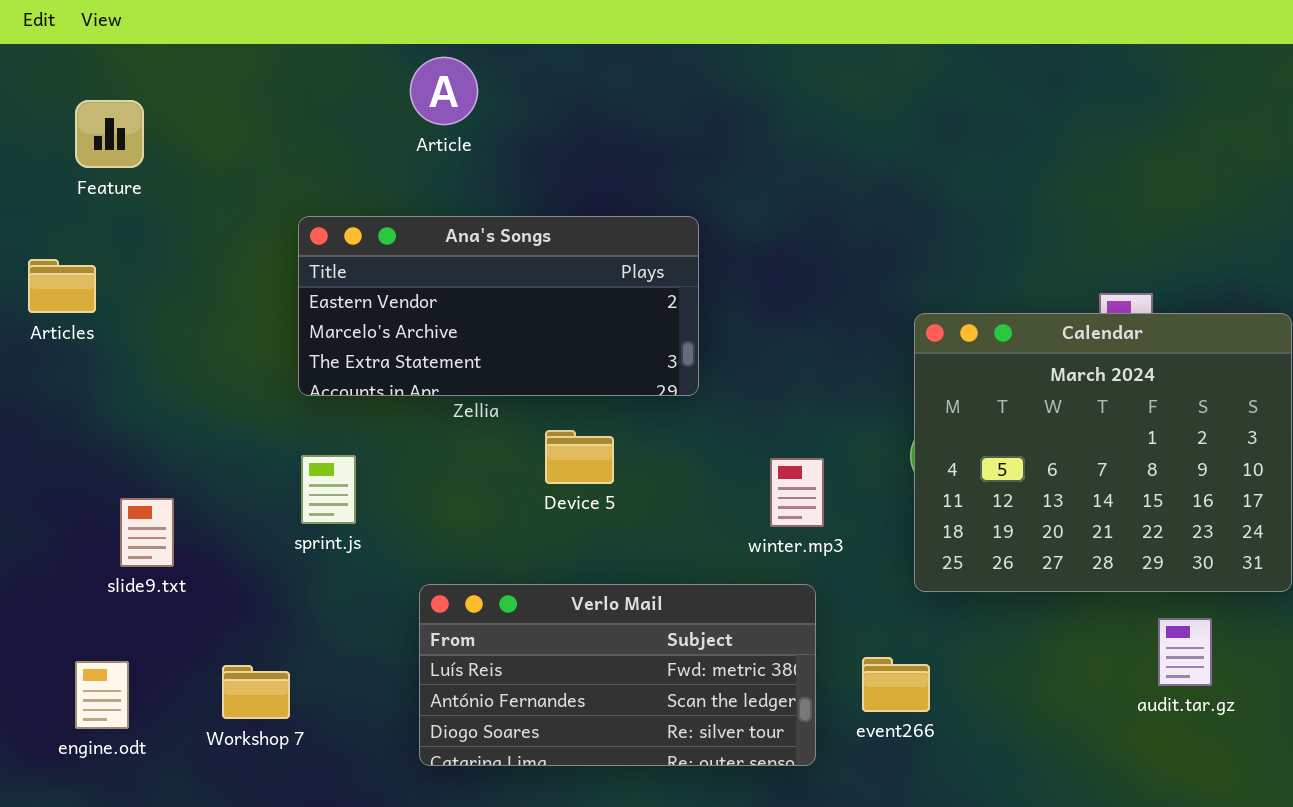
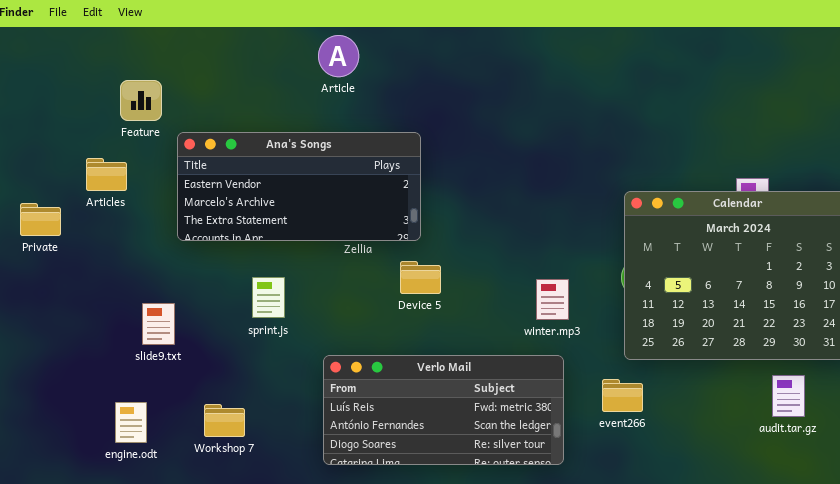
Feature: [75,100,144,168] -> [120,80,162,121], moved
Ana's Songs: [298,216,699,396] -> [177,132,421,241], moved
event266: [862,657,930,712] -> [602,379,643,412], moved

